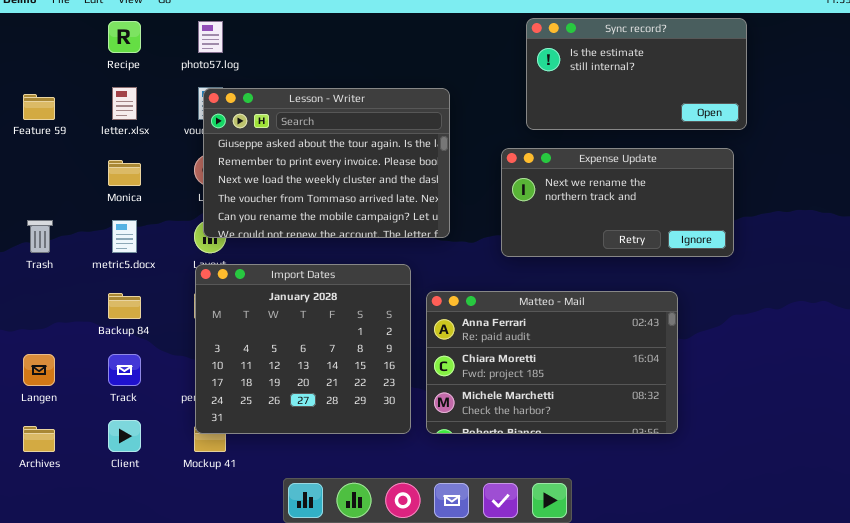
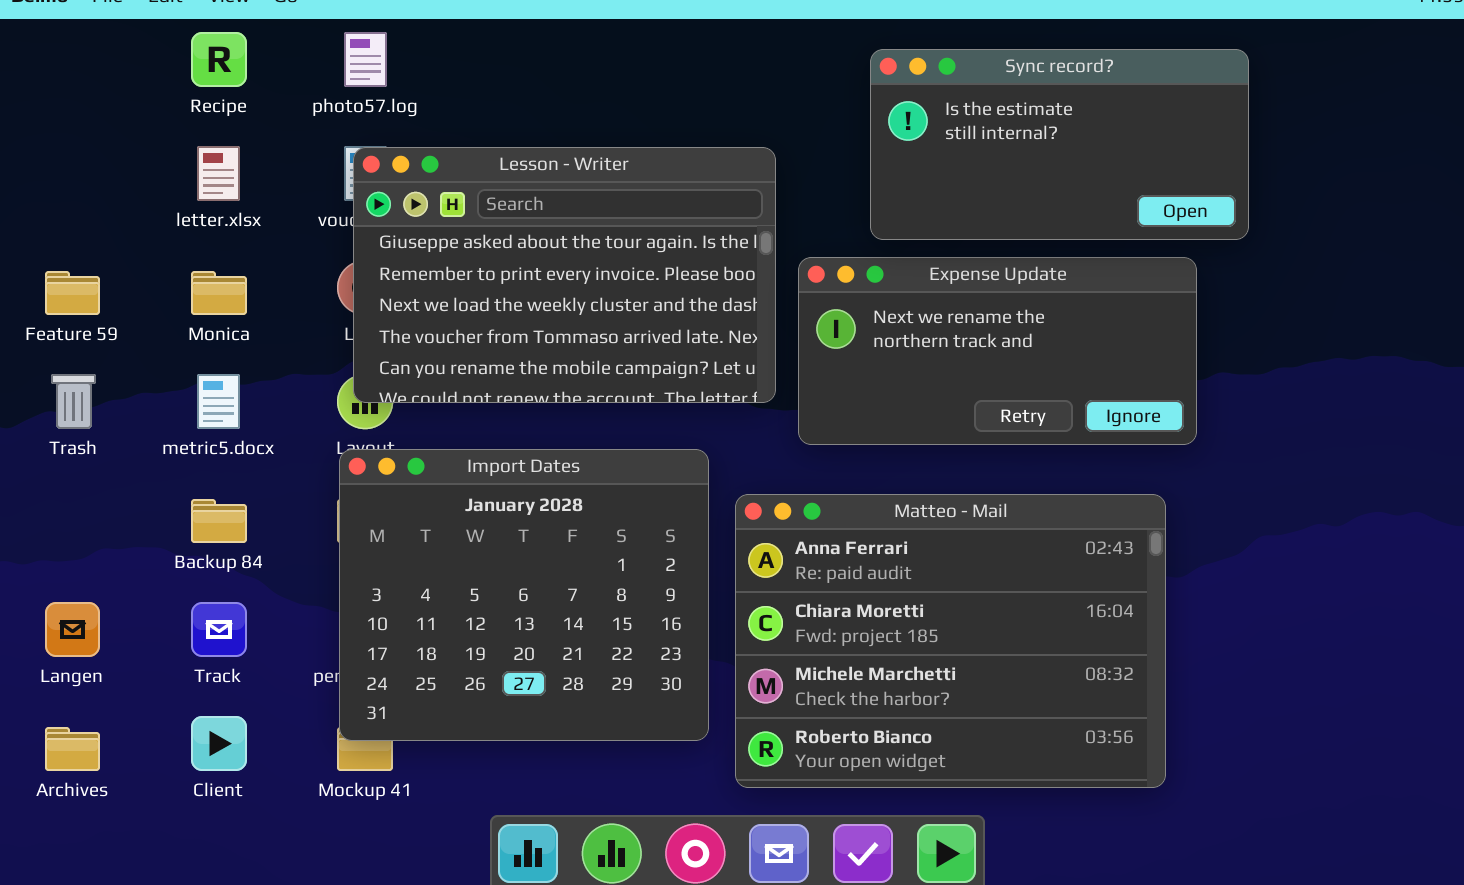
Sync record?: [526,18,747,130] -> [870,49,1249,240], moved
Feature 59: [23,94,55,120] -> [45,271,100,315], moved
Expense Update: [501,148,734,257] -> [798,257,1197,445], moved
Matteo - Mail: [426,291,678,434] -> [735,494,1166,788], resized

